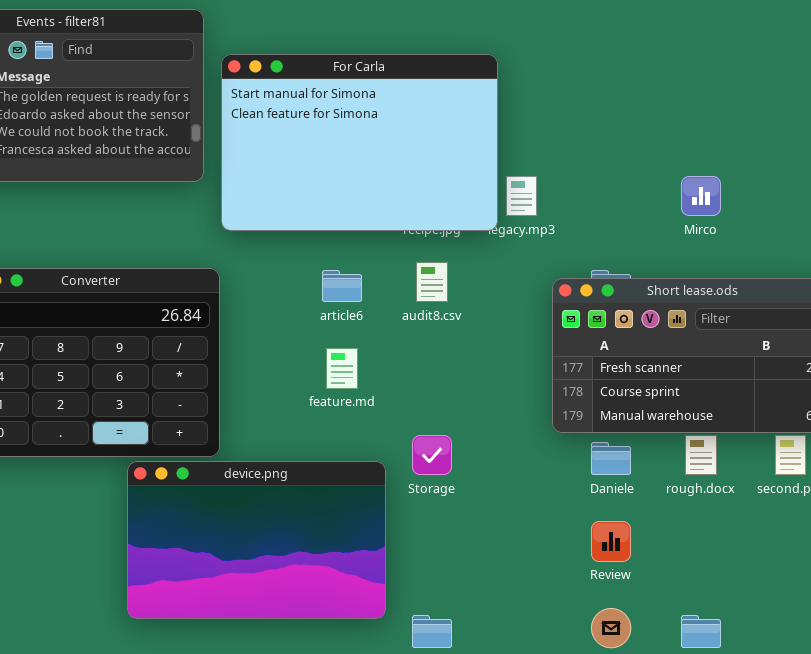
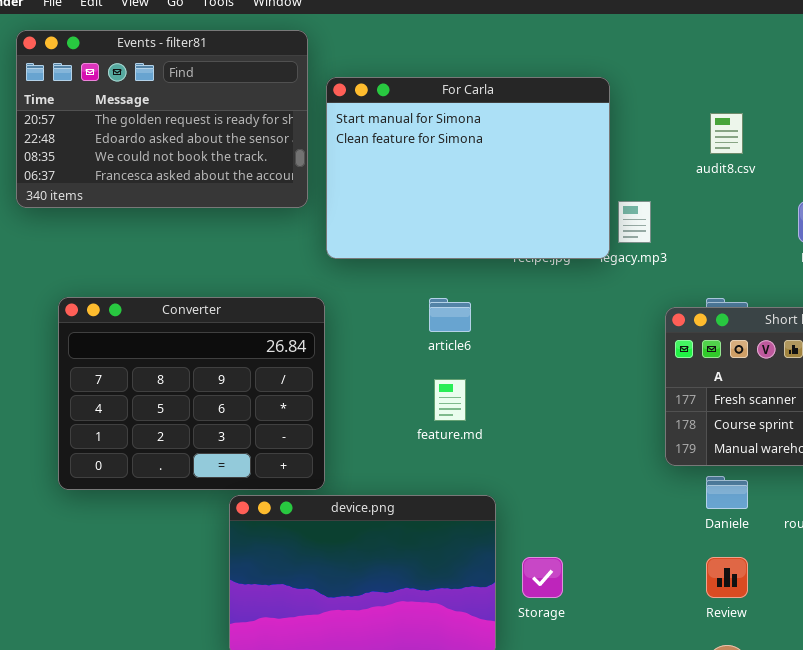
audit8.csv: [416,262,448,302] -> [710,113,743,154], moved
Storage: [412,435,452,475] -> [522,557,563,598], moved

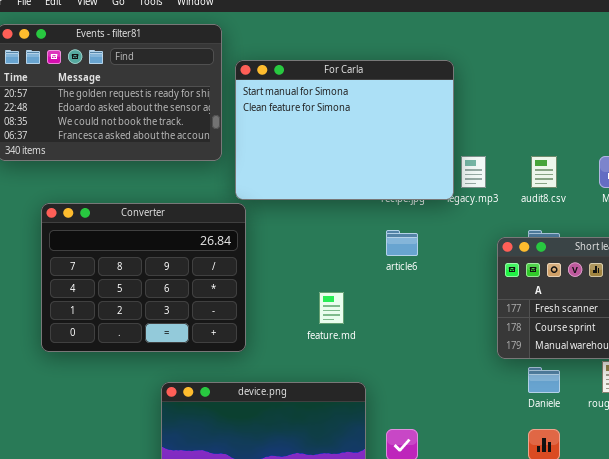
audit8.csv: [710,113,743,154] -> [531,156,557,188], moved
Converter: [58,297,325,490] -> [41,203,246,352], moved
article6: [429,298,471,332] -> [386,230,418,256], moved

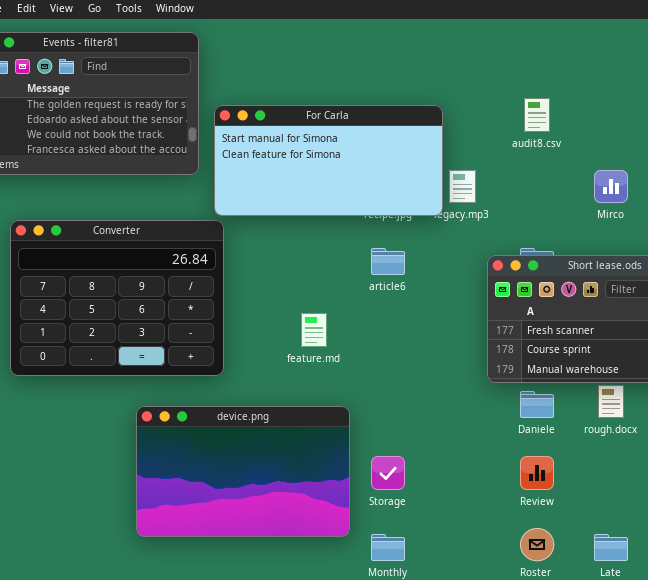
For Carla: [235,60,454,200] -> [214,105,443,216], resized
audit8.csv: [531,156,557,188] -> [524,98,550,132], moved

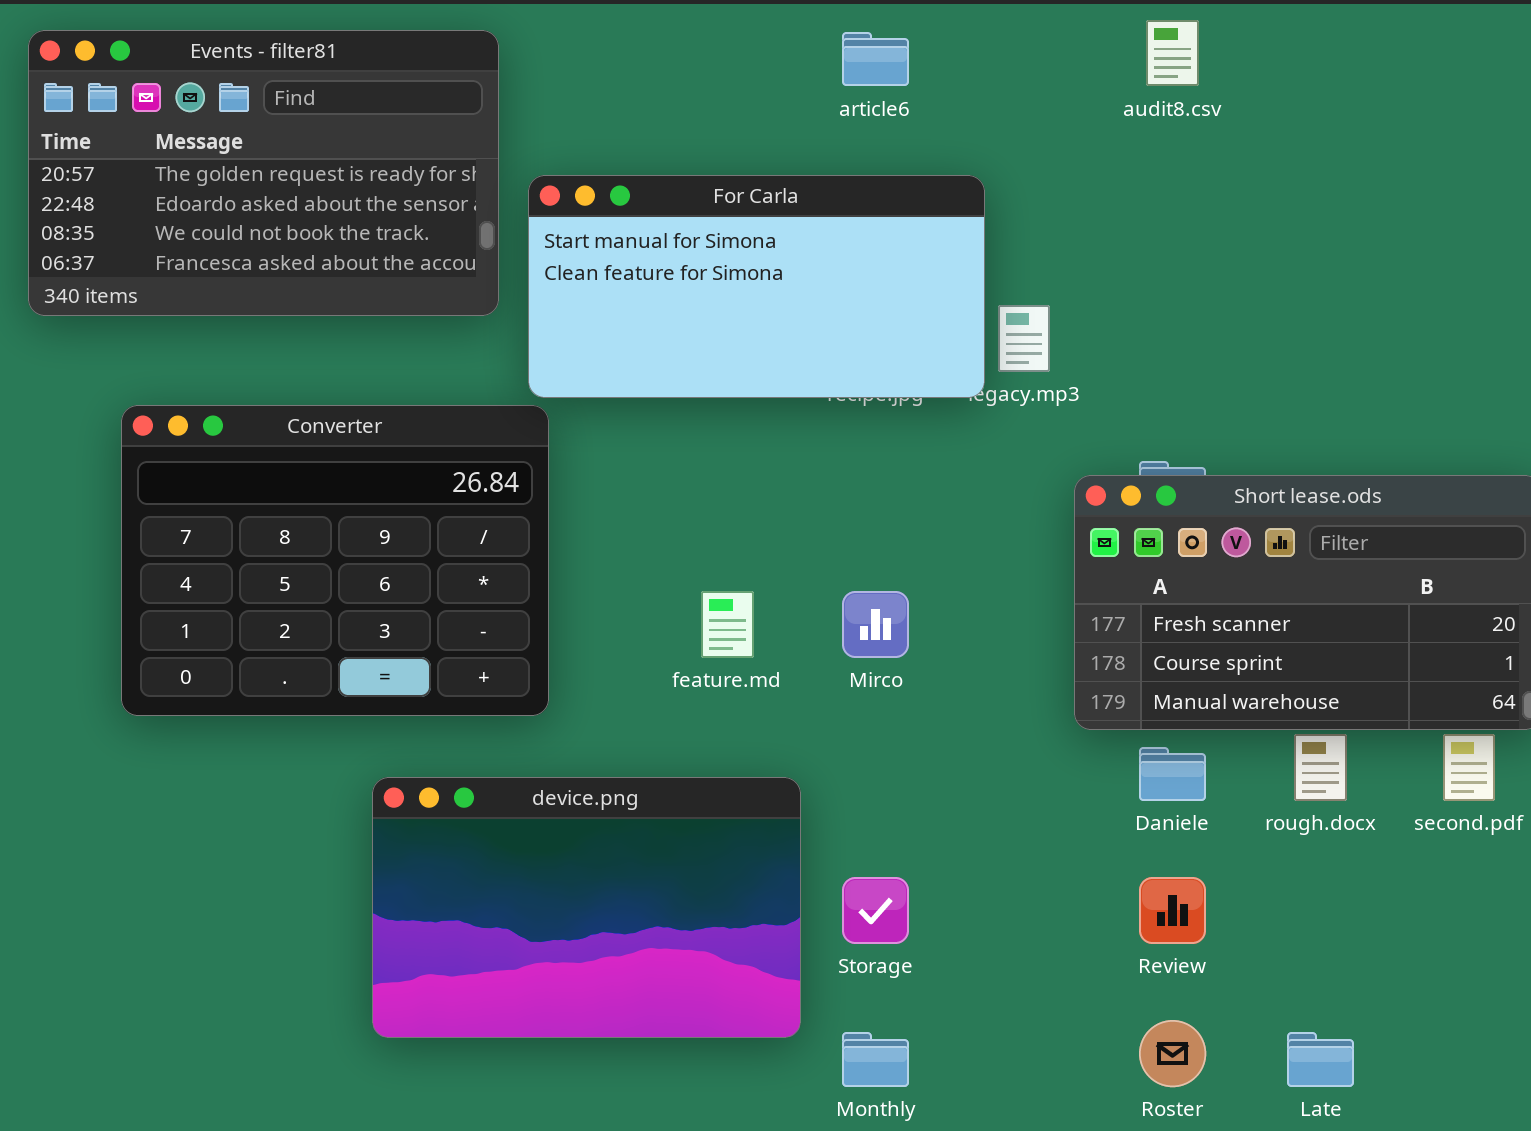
audit8.csv: [524,98,550,132] -> [1146,20,1199,86], moved
Mirco: [594,170,628,203] -> [842,591,909,658], moved
article6: [371,248,405,275] -> [842,32,909,86], moved

